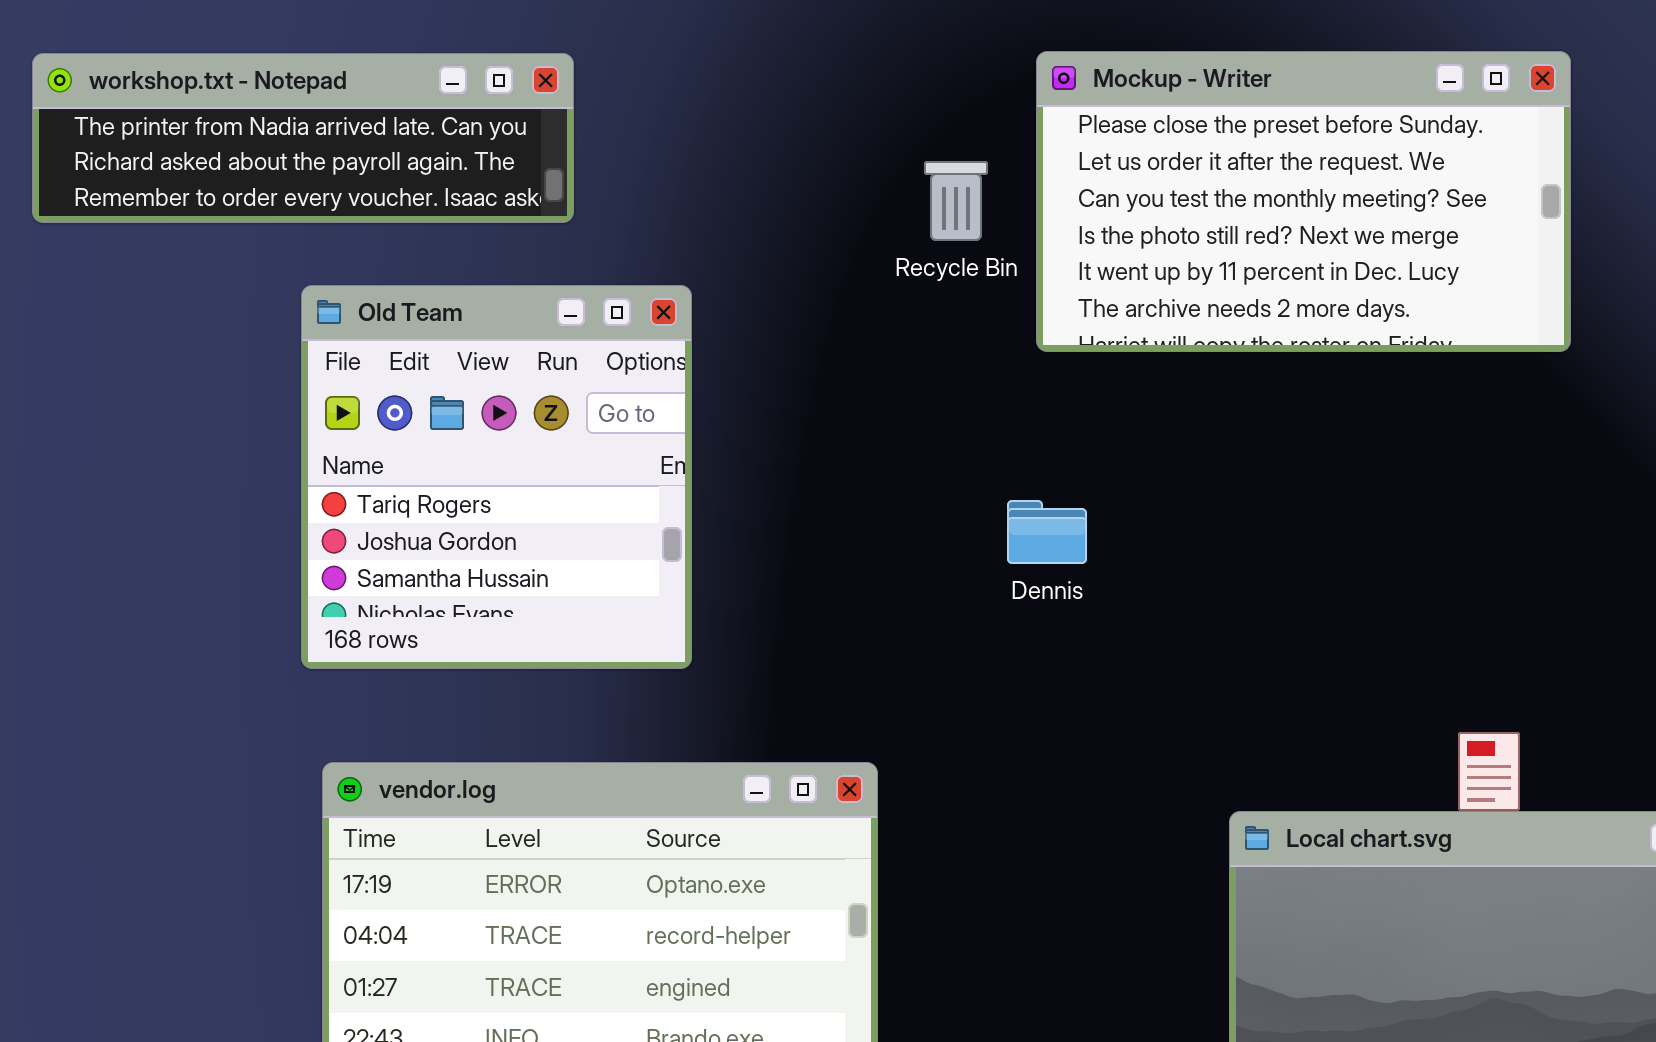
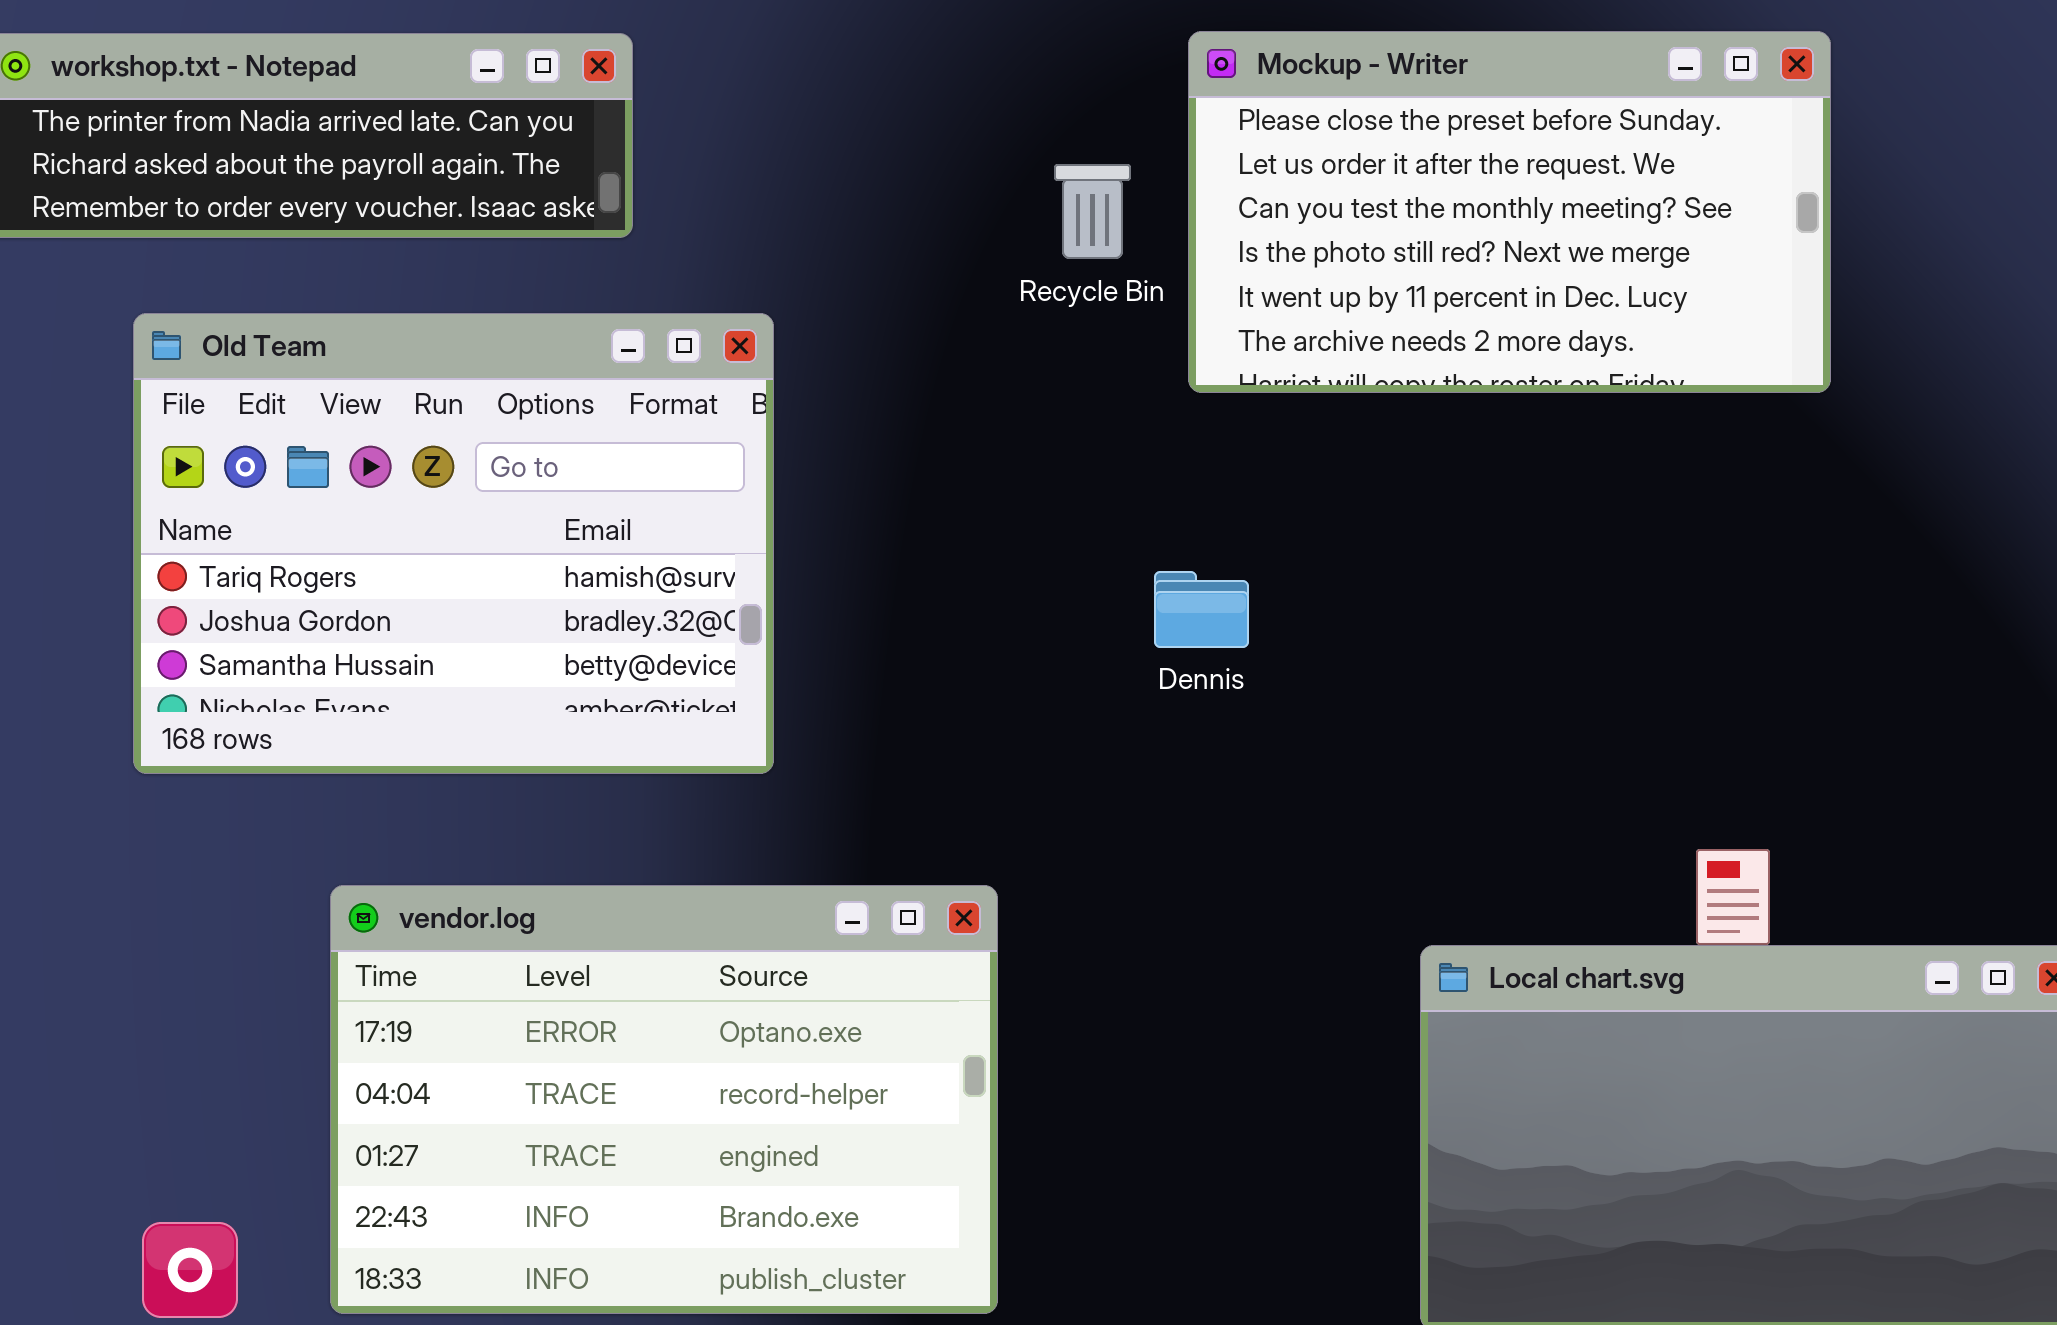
Old Team: [301,285,692,669] -> [133,313,774,774], resized

